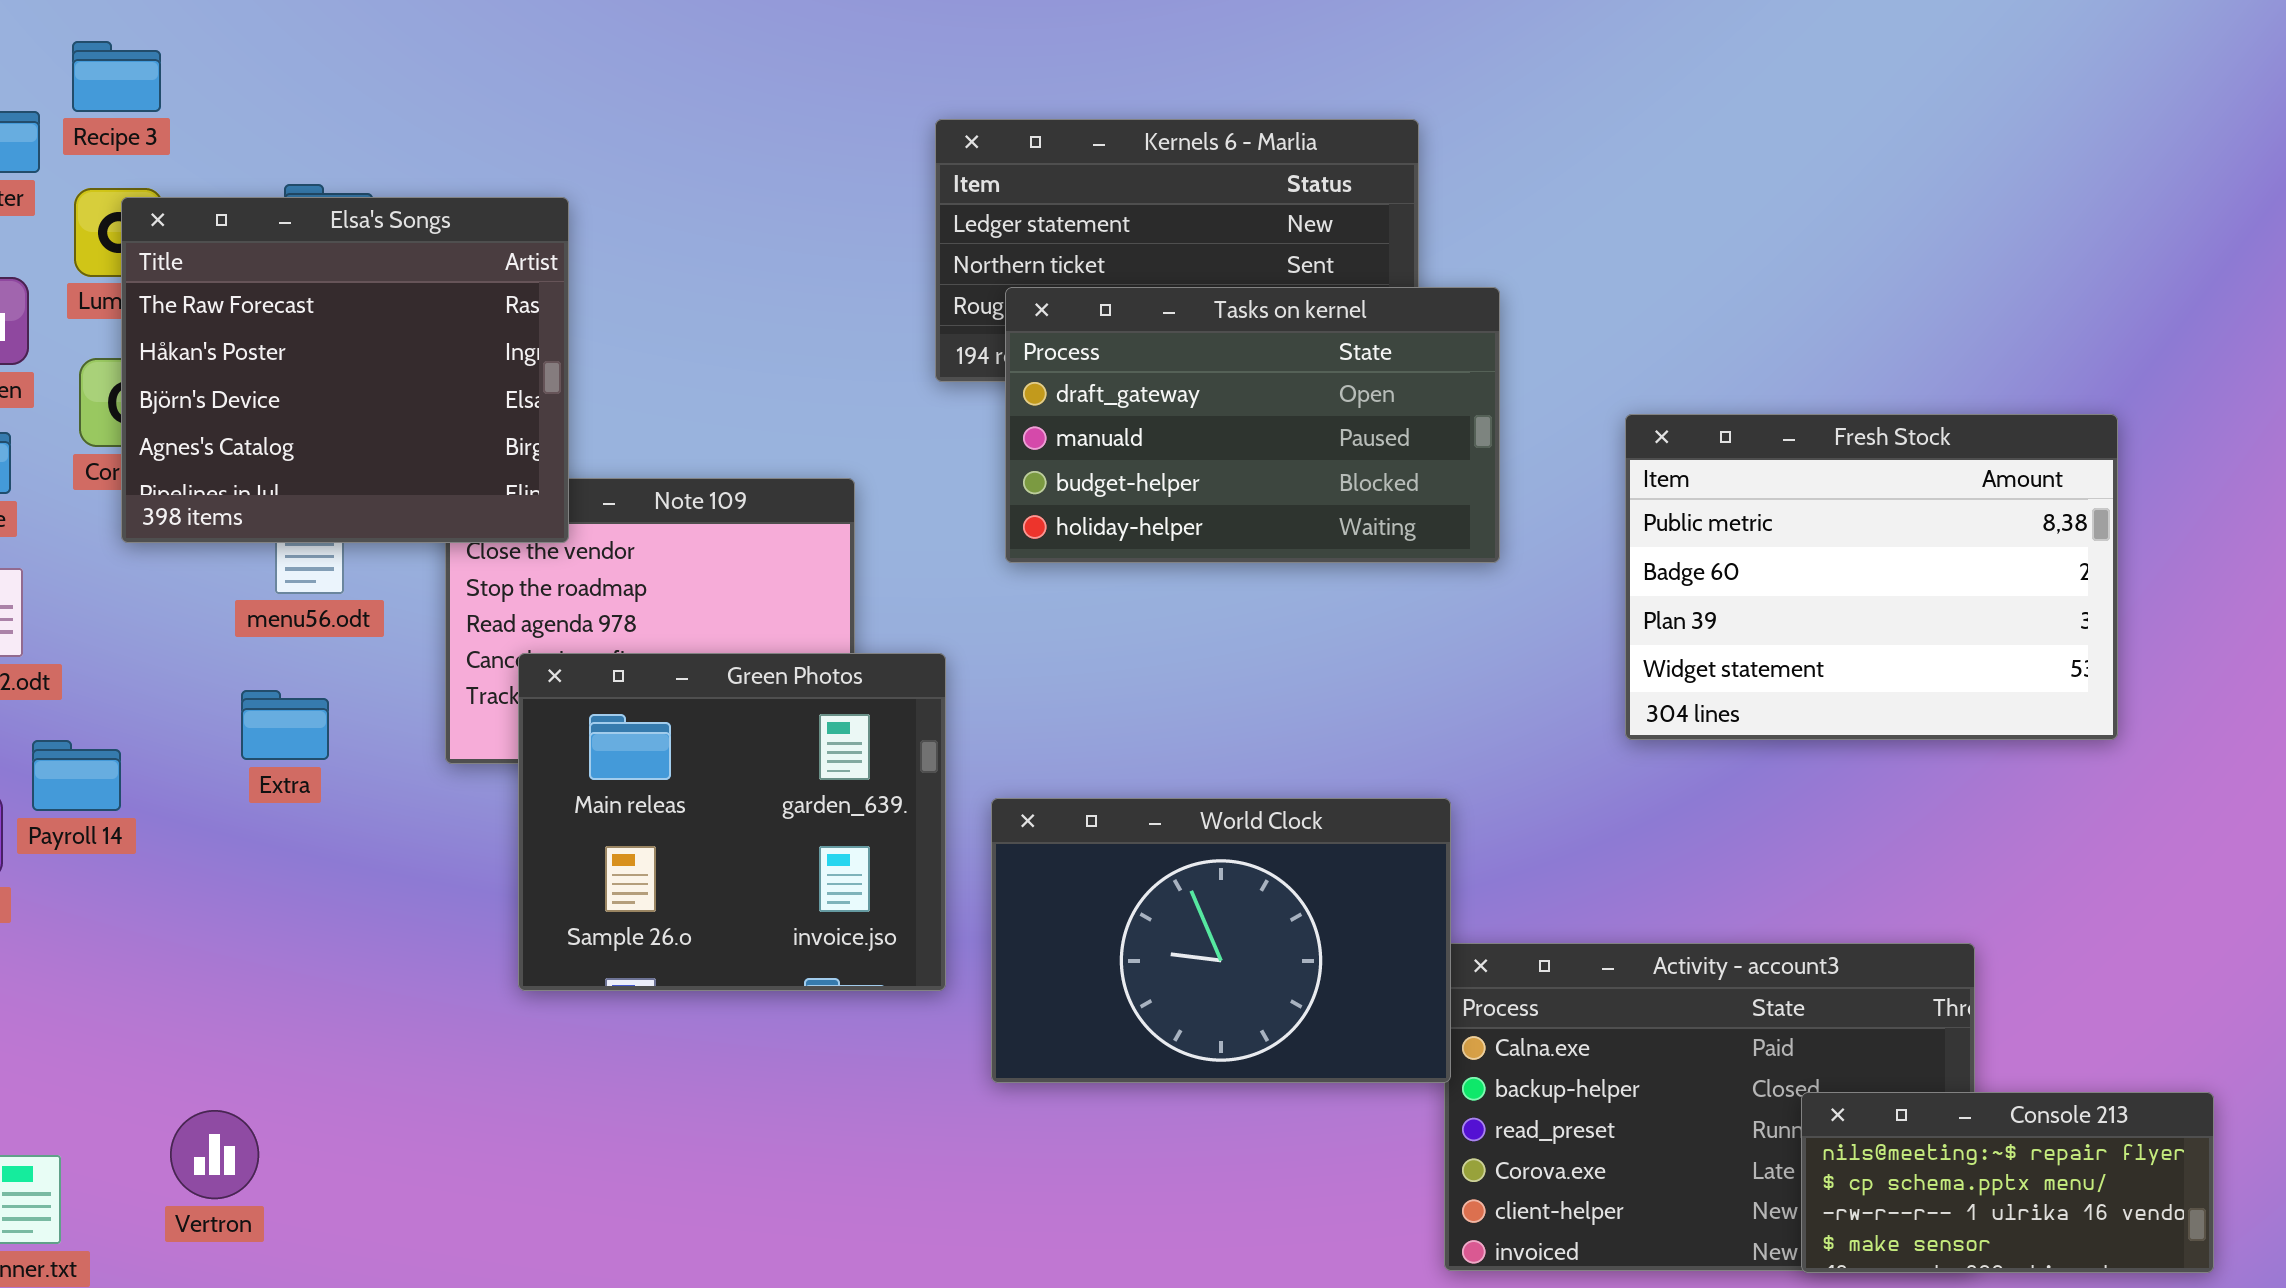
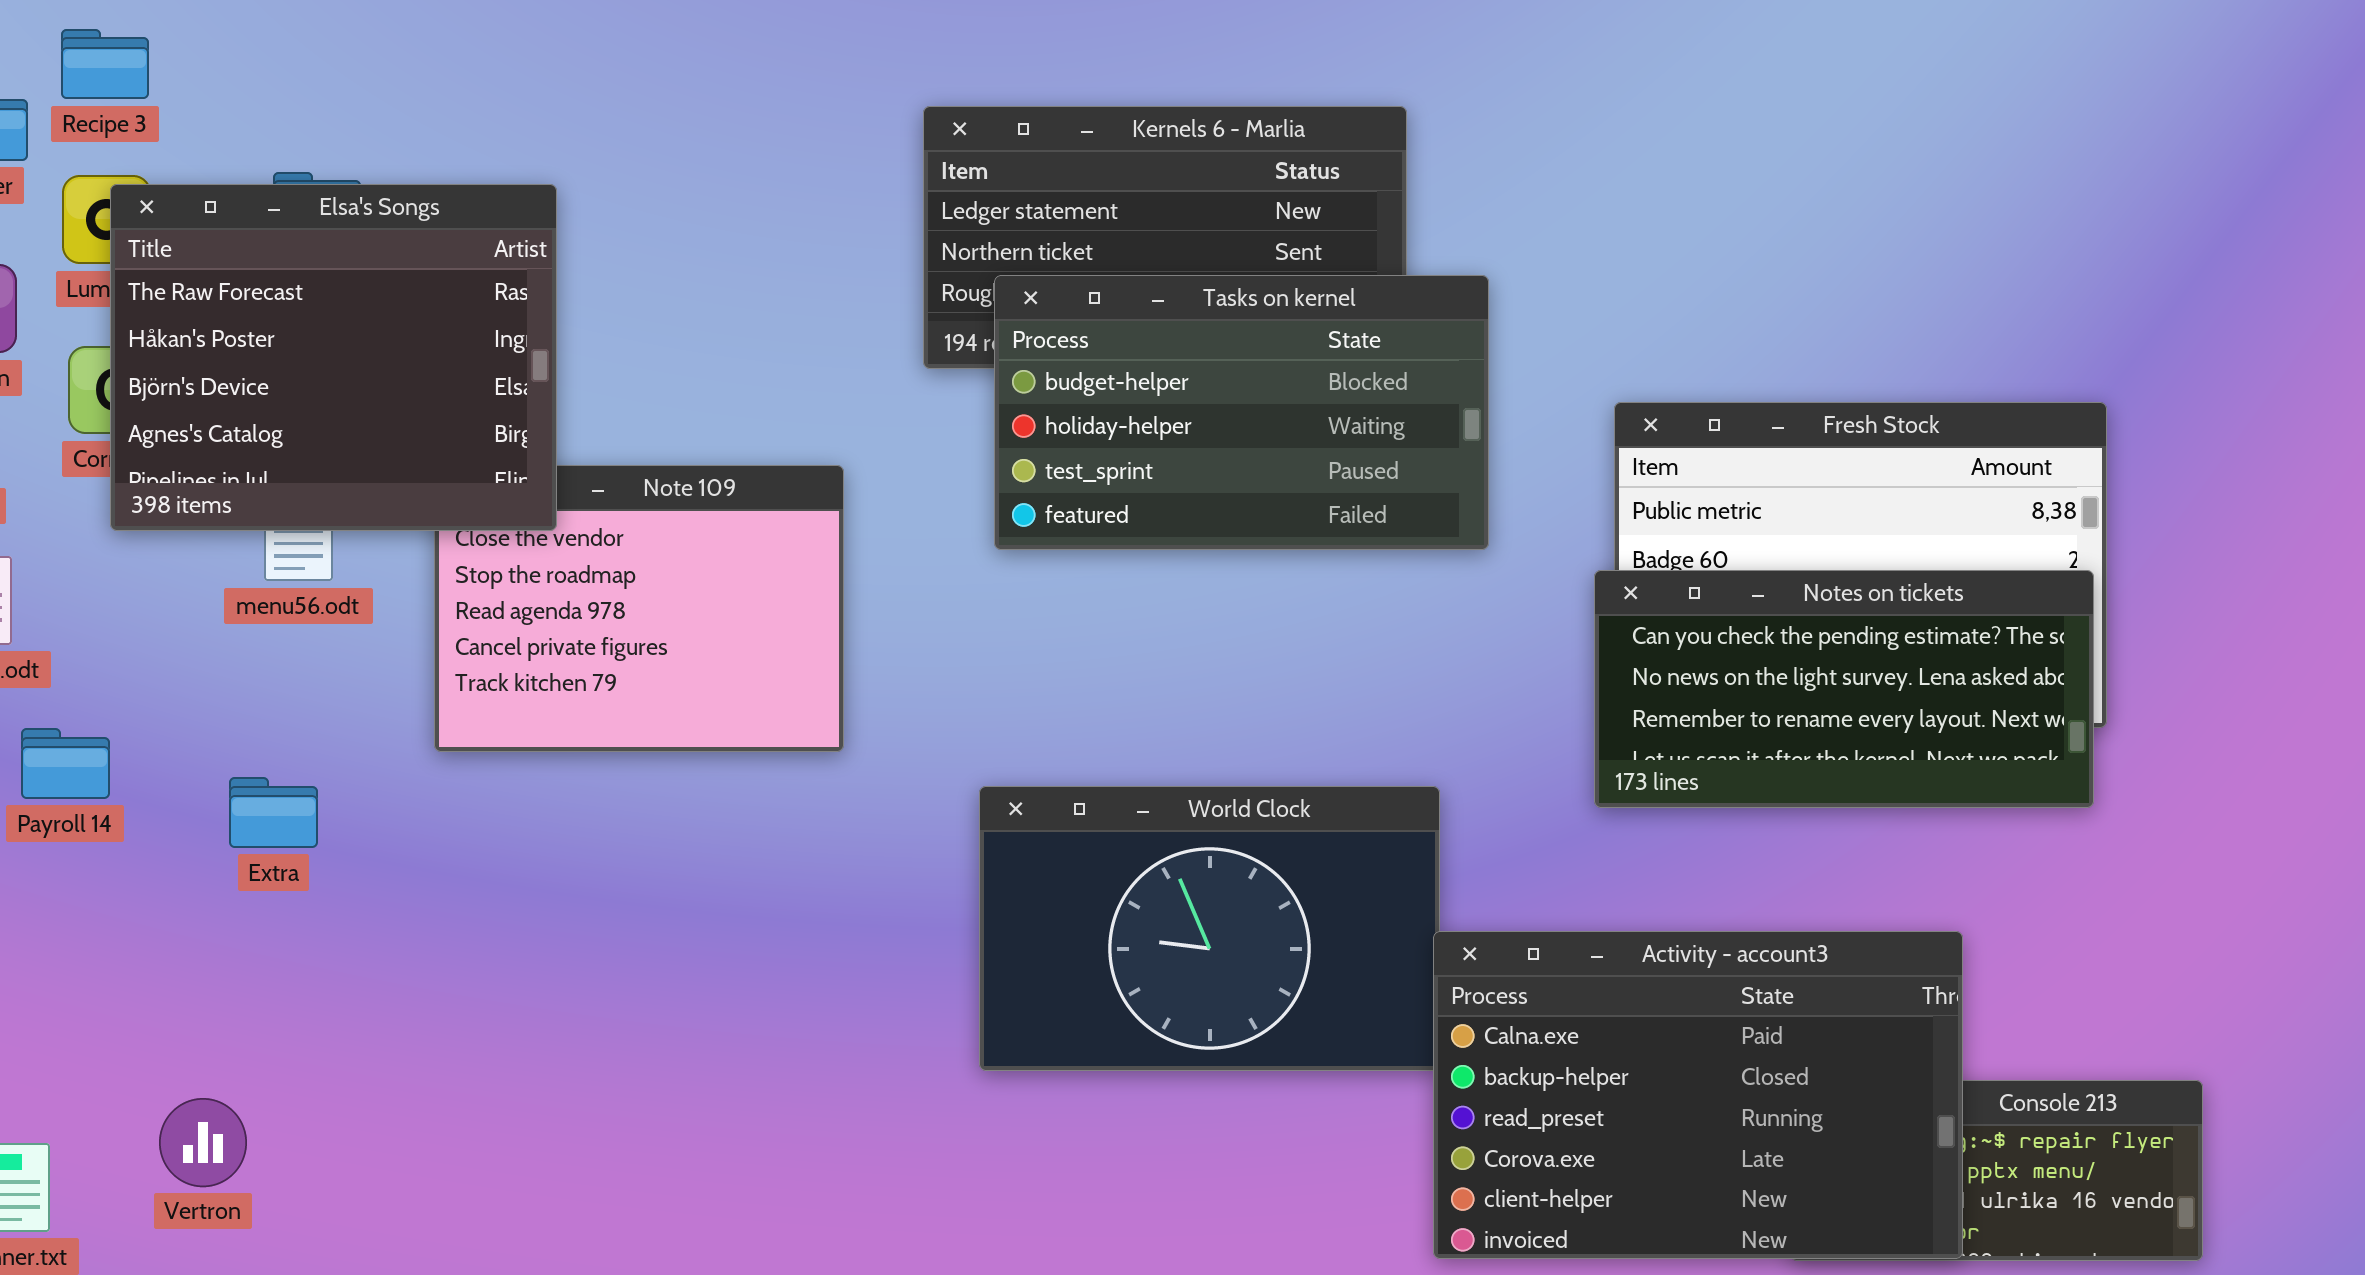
Tasks on kernel: [1005,287,1500,563] -> [994,275,1489,550], scrolled down 2 rows
Notes on tickets: none -> [1594,570,2094,808], opened
Green Photos: [518,653,946,991] -> none, closed
Extra: [241,690,329,760] -> [229,777,318,848], moved
Activity - account3: [1444,943,1975,1271] -> [1433,931,1963,1259], raised

